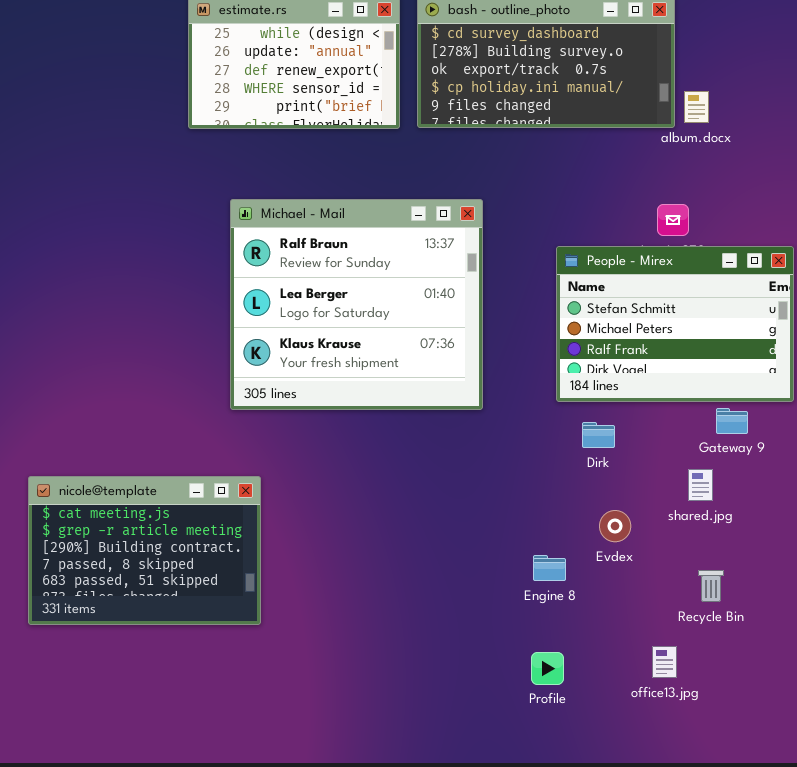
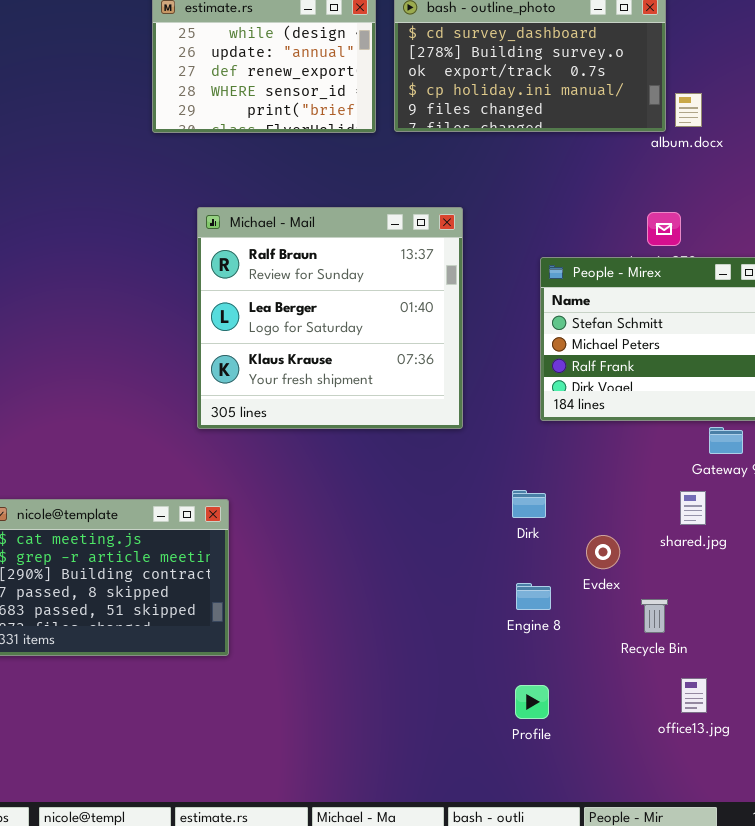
Dirk: [582,422,615,448] -> [512,490,546,518], moved
Recycle Bin: [698,570,724,602] -> [641,599,668,633], moved
office13.jpg: [652,646,677,678] -> [681,678,707,713], moved

